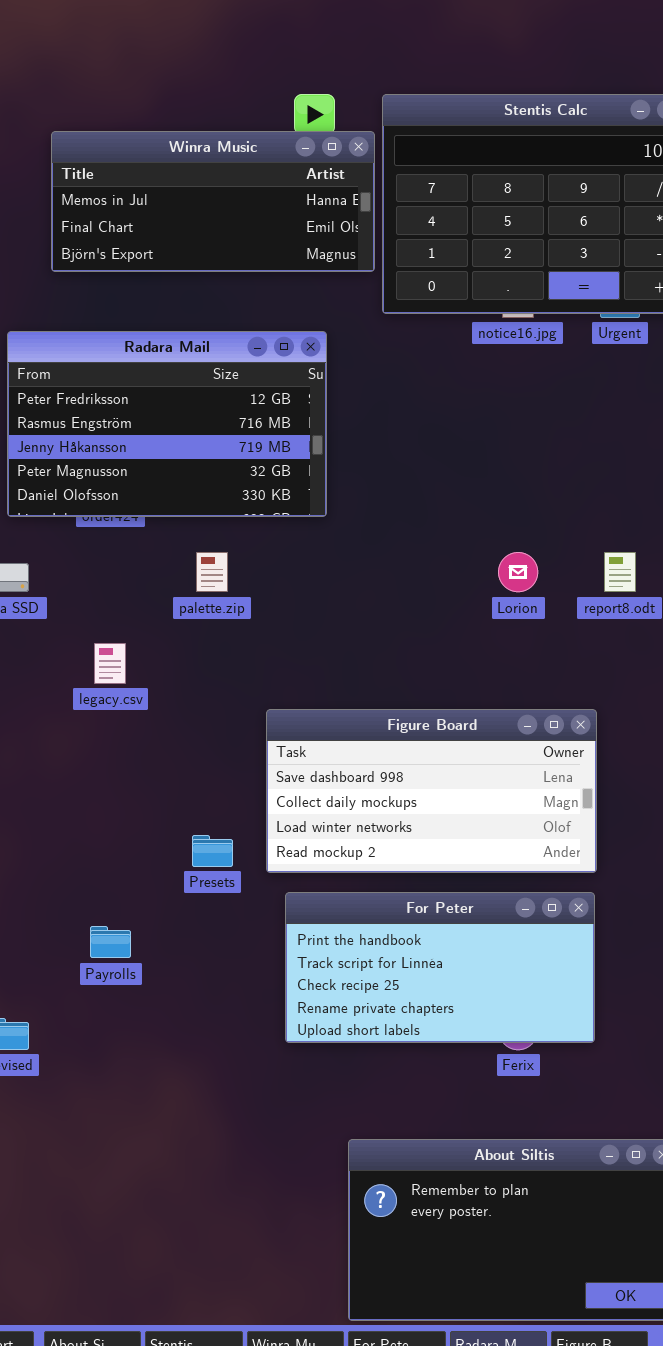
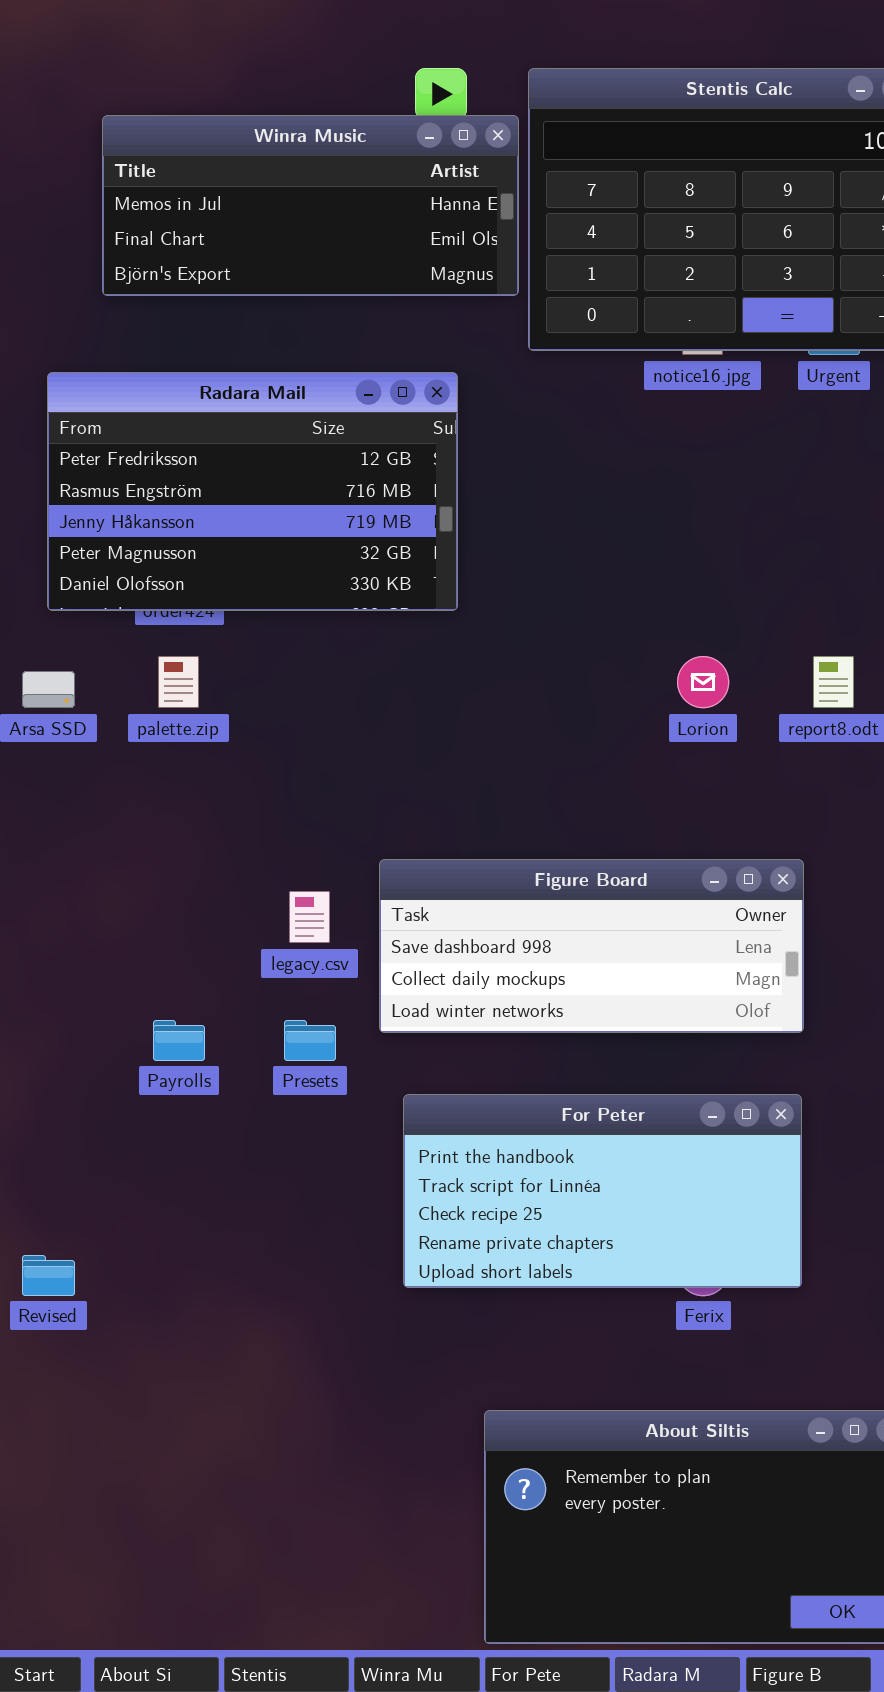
palette.zip: [196,552,228,592] -> [158,656,199,708], moved
legacy.csv: [94,643,126,684] -> [289,891,330,943], moved
Figure Board: [266,709,597,873] -> [379,859,804,1033], resized
Payrolls: [90,926,131,958] -> [153,1020,205,1061], moved

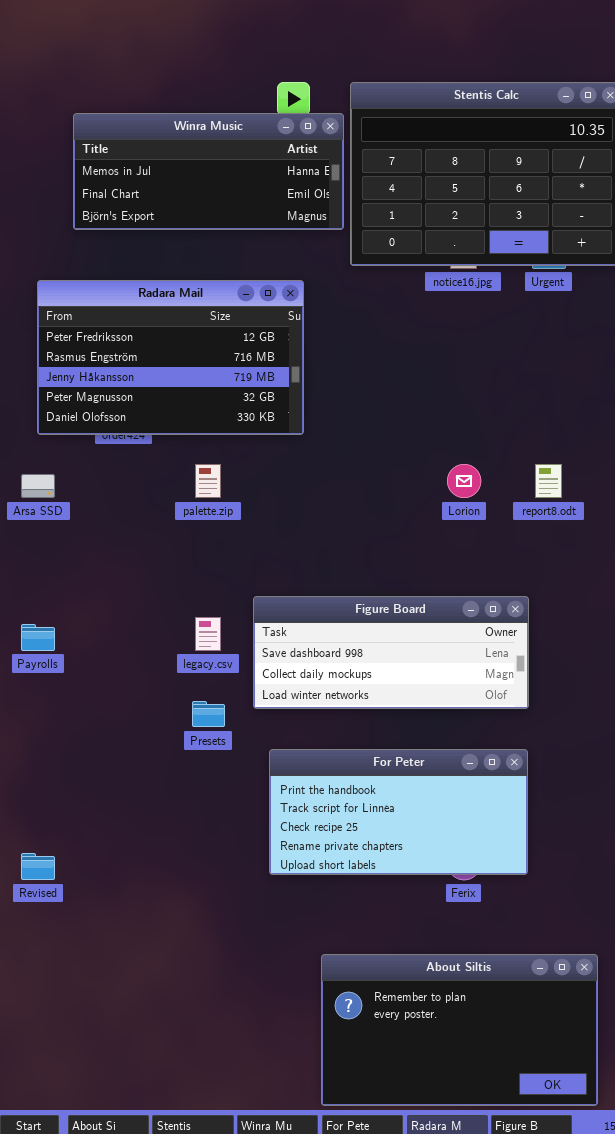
palette.zip: [158,656,199,708] -> [195,464,221,498], moved
Payrolls: [153,1020,205,1061] -> [21,624,55,651], moved

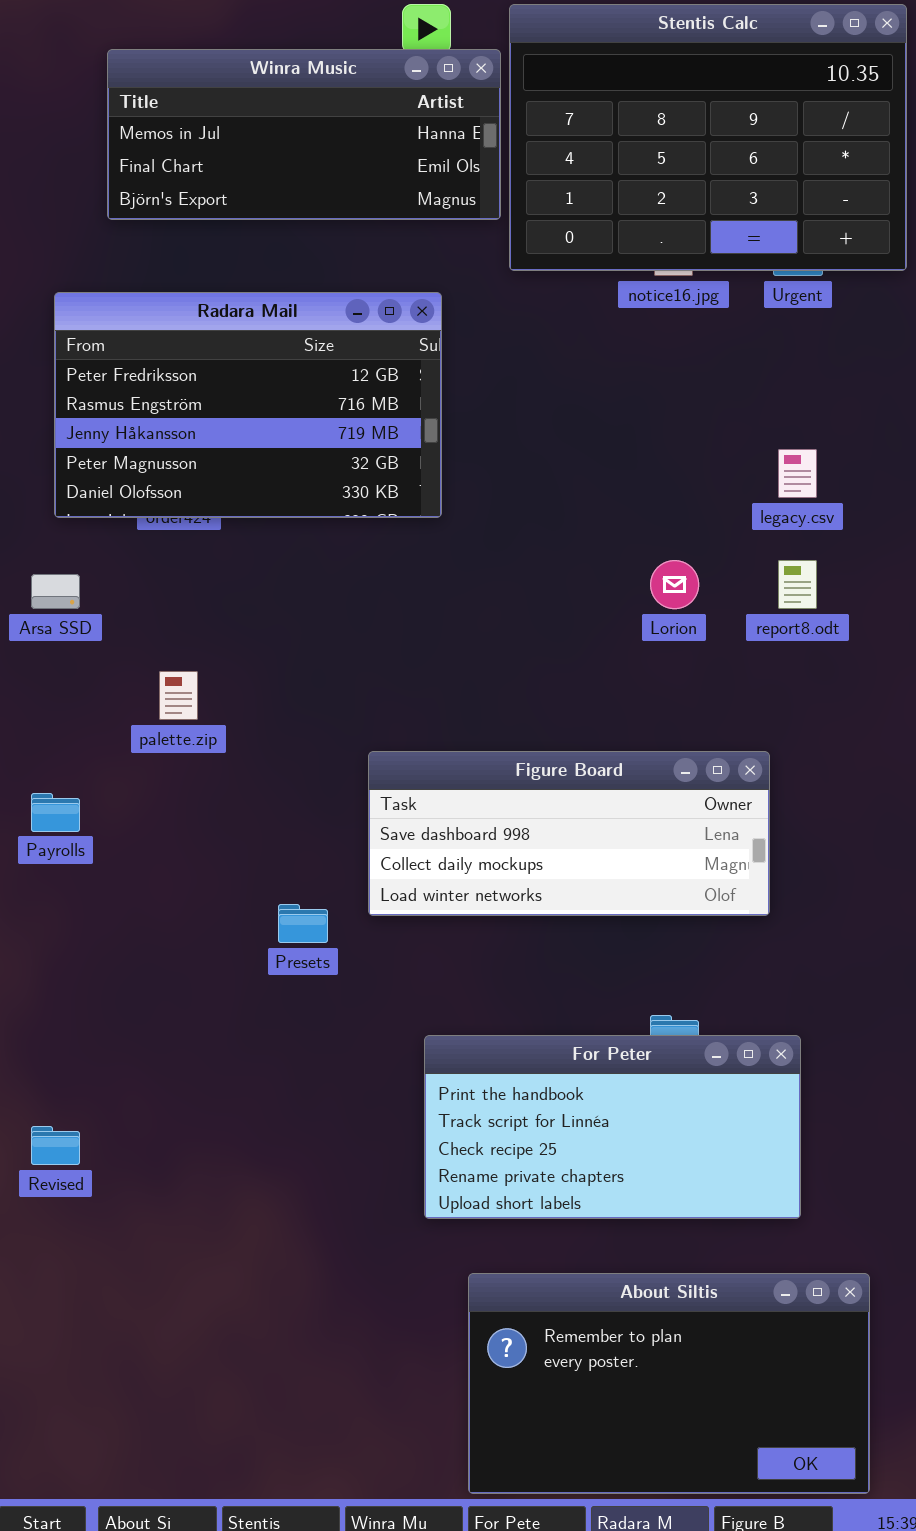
palette.zip: [195,464,221,498] -> [159,671,198,720], moved
legacy.csv: [195,617,221,651] -> [778,449,817,498], moved
For Peter: [269,749,528,875] -> [424,1035,801,1219], moved

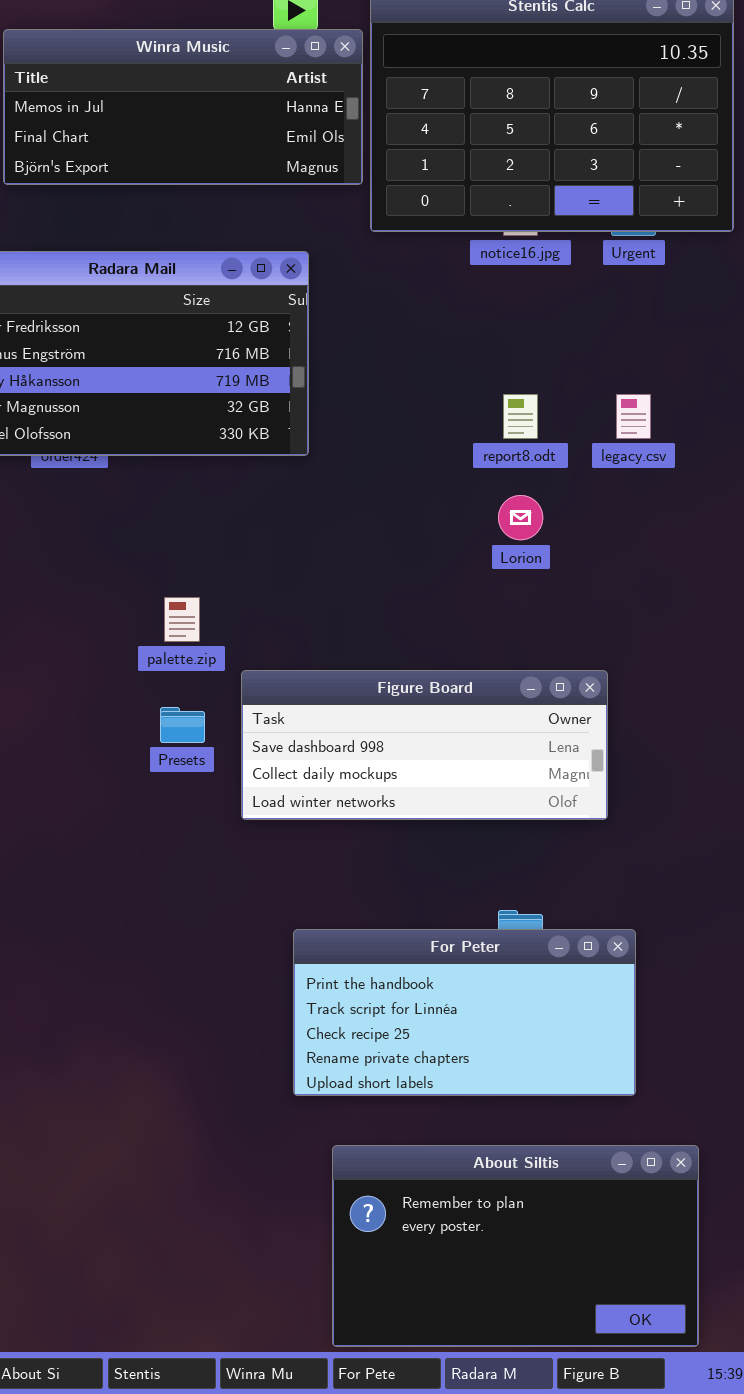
report8.odt: [778,560,817,609] -> [503,394,538,439], moved
palette.zip: [159,671,198,720] -> [164,597,200,642], moved
Presets: [278,904,328,943] -> [160,707,205,743], moved

